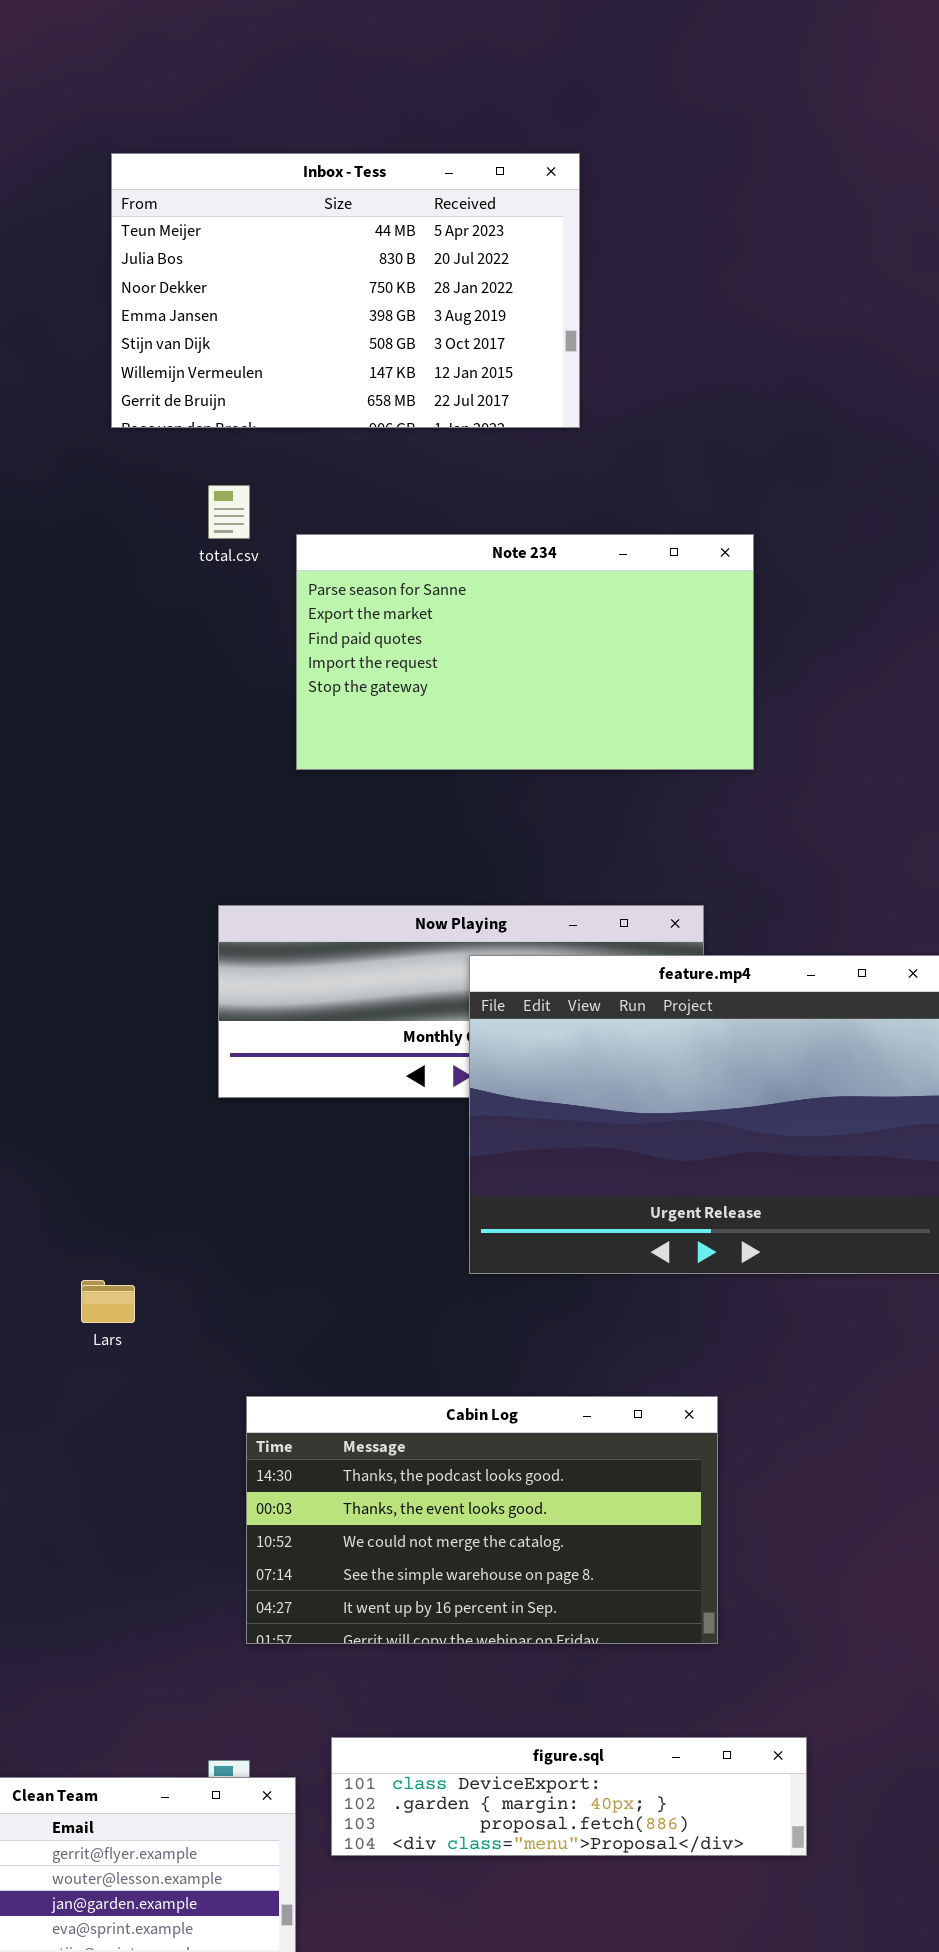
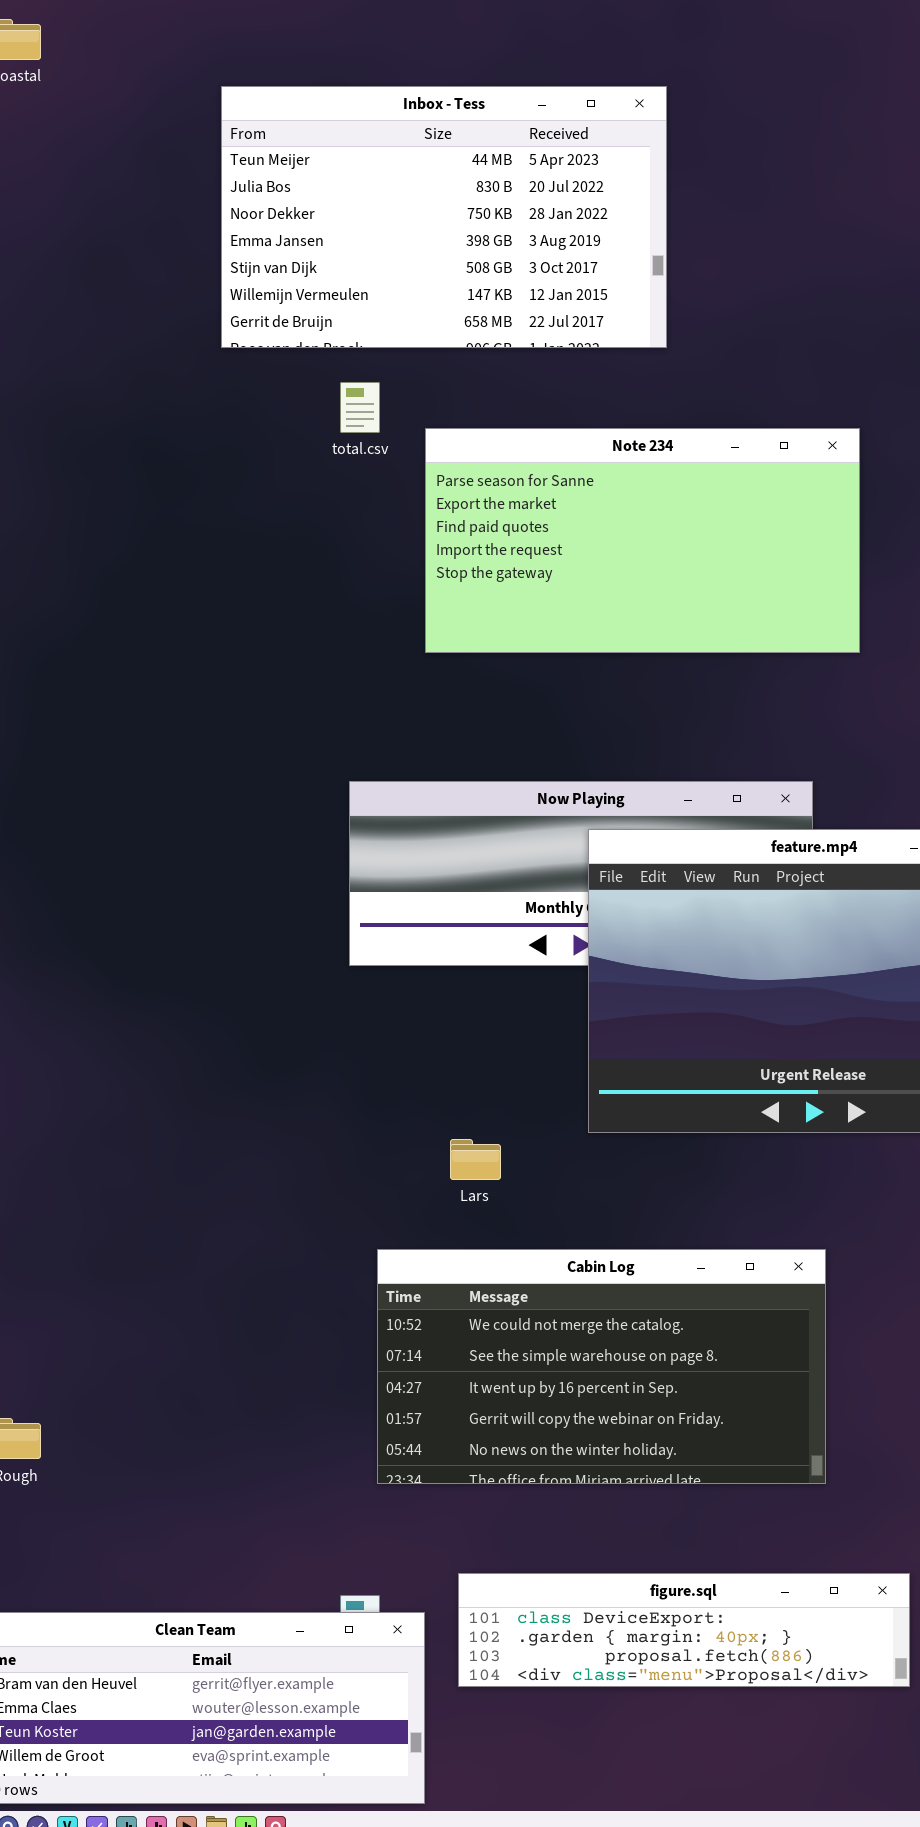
Inbox - Tess: [111,153,580,428] -> [221,86,667,348], moved
Lars: [81,1280,135,1323] -> [450,1139,501,1180], moved
Cabin Log: [246,1396,718,1644] -> [377,1249,826,1484], scrolled down 2 rows

